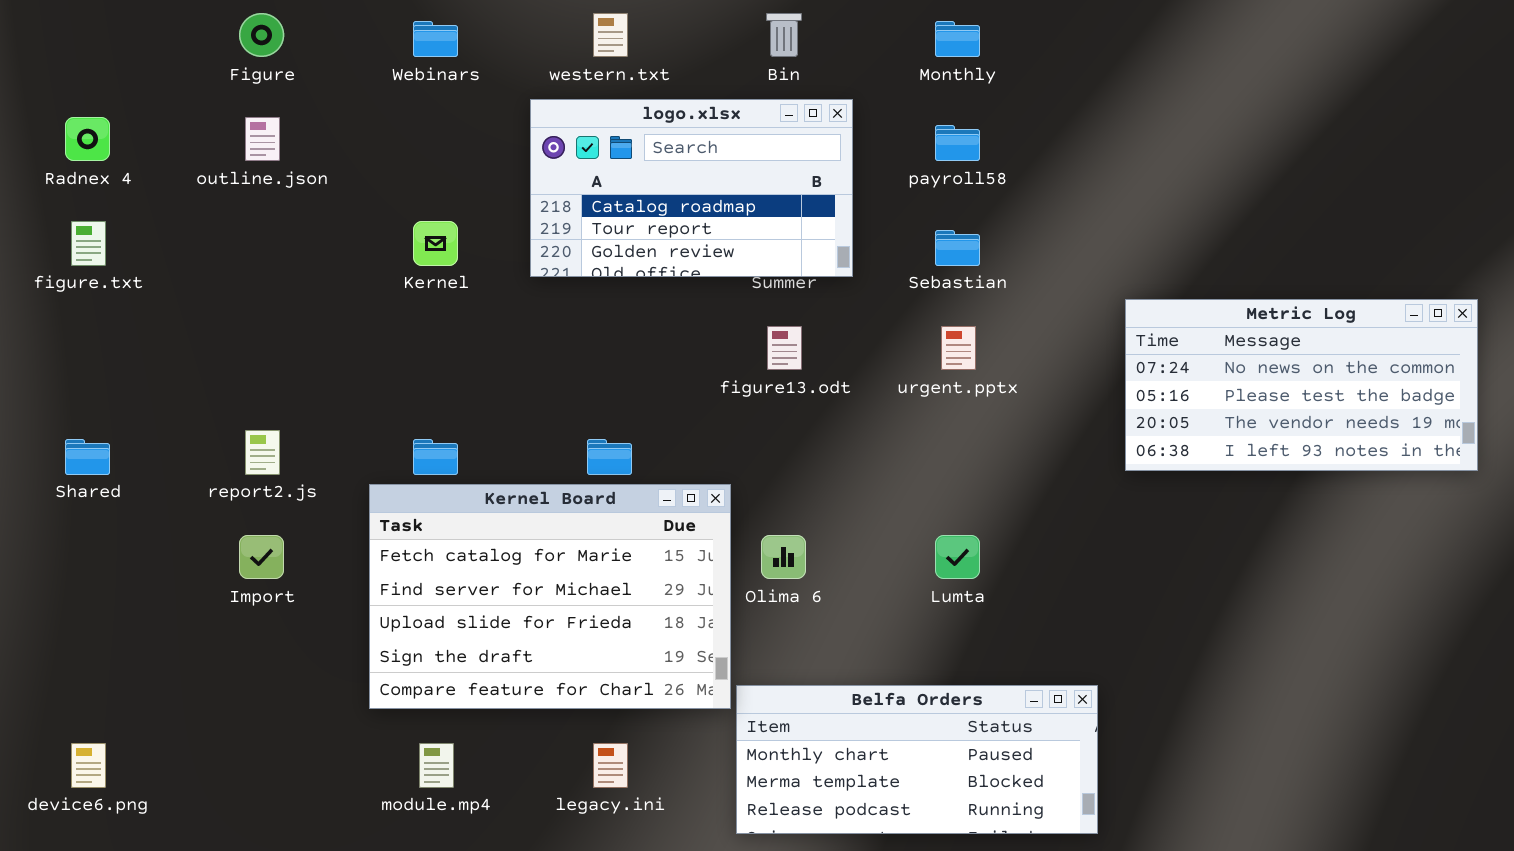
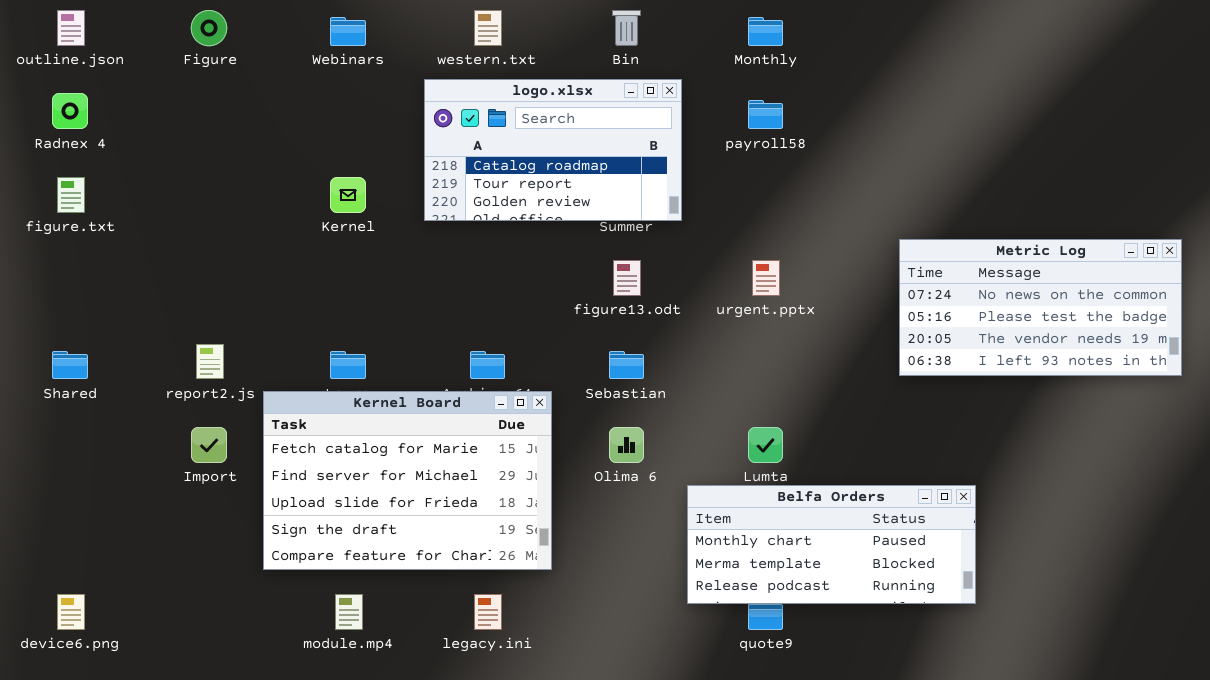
outline.json: [245,117,280,161] -> [57,10,85,46], moved
Sebastian: [935,230,980,266] -> [609,351,644,379], moved
Kernel Board: [369,484,731,709] -> [263,391,552,570], moved
Belfa Orders: [736,685,1098,834] -> [687,485,976,604], moved

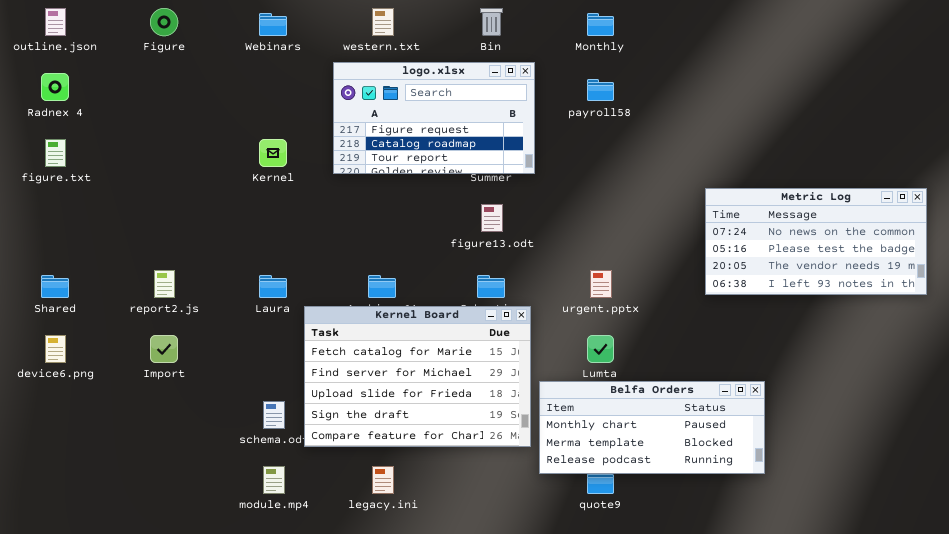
logo.xlsx: [424,79,682,221] -> [333,62,535,174], scrolled up 1 row
urgent.pptx: [752,260,780,296] -> [590,270,612,298], moved
Kernel Board: [263,391,552,570] -> [304,306,531,447], moved
device6.png: [57,594,85,630] -> [45,335,66,363], moved

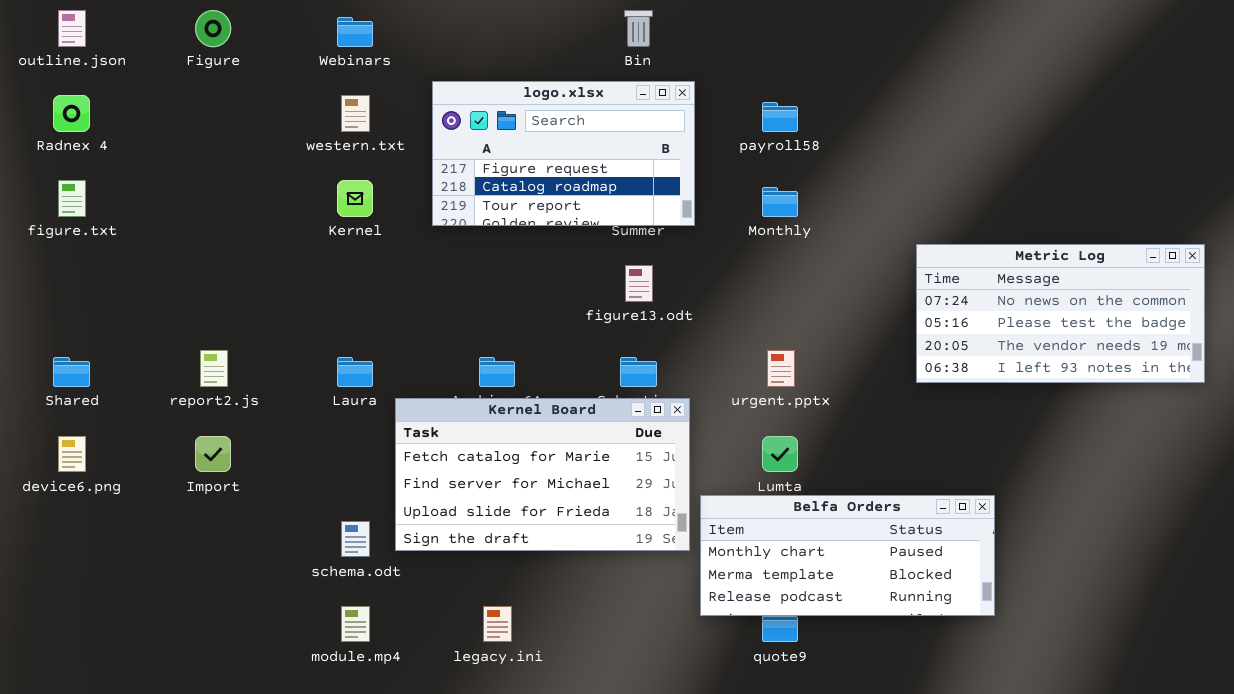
western.txt: [372,8,394,36] -> [341,95,370,132], moved
Monthly: [587,13,614,36] -> [762,187,798,217], moved
Kernel Board: [304,306,531,447] -> [395,398,690,551], resized

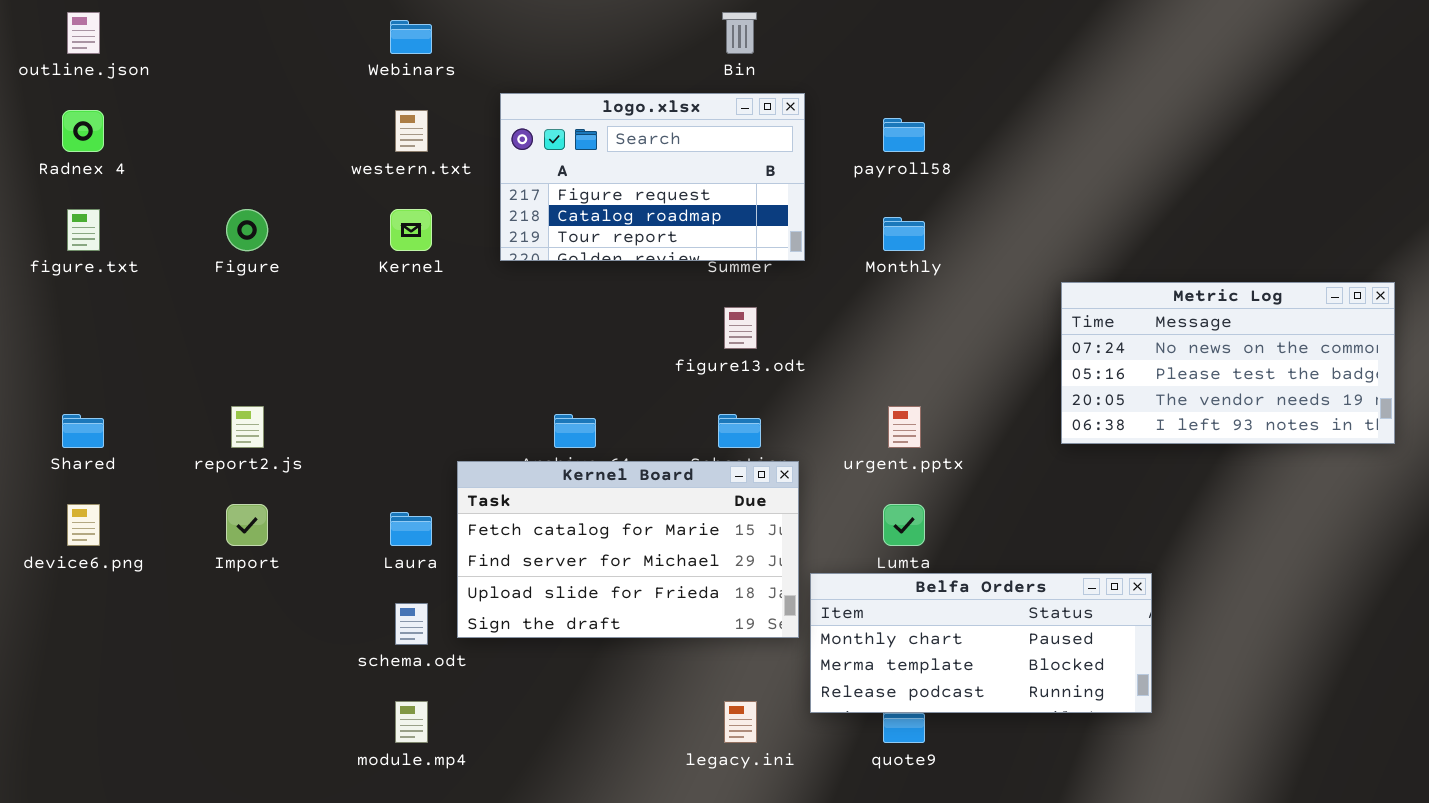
Figure: [195,10,231,47] -> [226,209,268,251], moved
Laura: [337,357,373,387] -> [390,512,432,546], moved
legacy.ini: [483,606,512,642] -> [724,701,757,743], moved

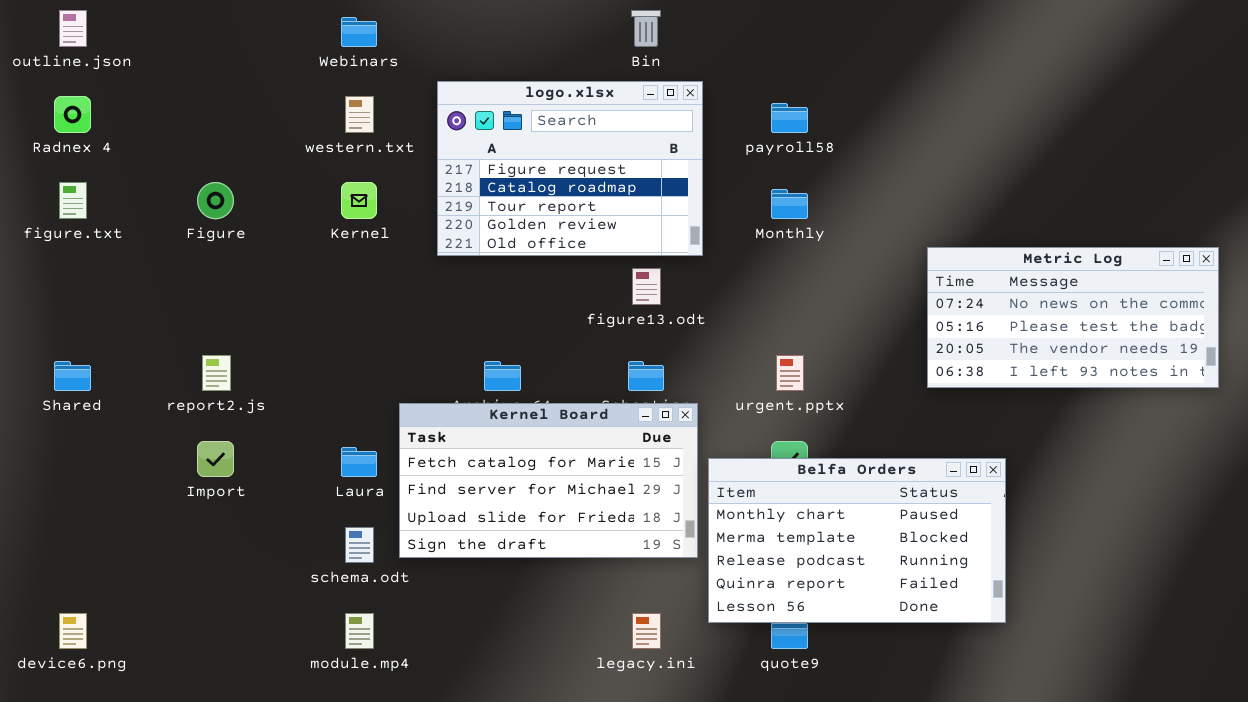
logo.xlsx: [500,93,805,261] -> [437,81,703,256], resized
device6.png: [67,504,100,546] -> [59,613,87,649], moved
Belfa Orders: [810,573,1152,713] -> [708,458,1006,623], resized

